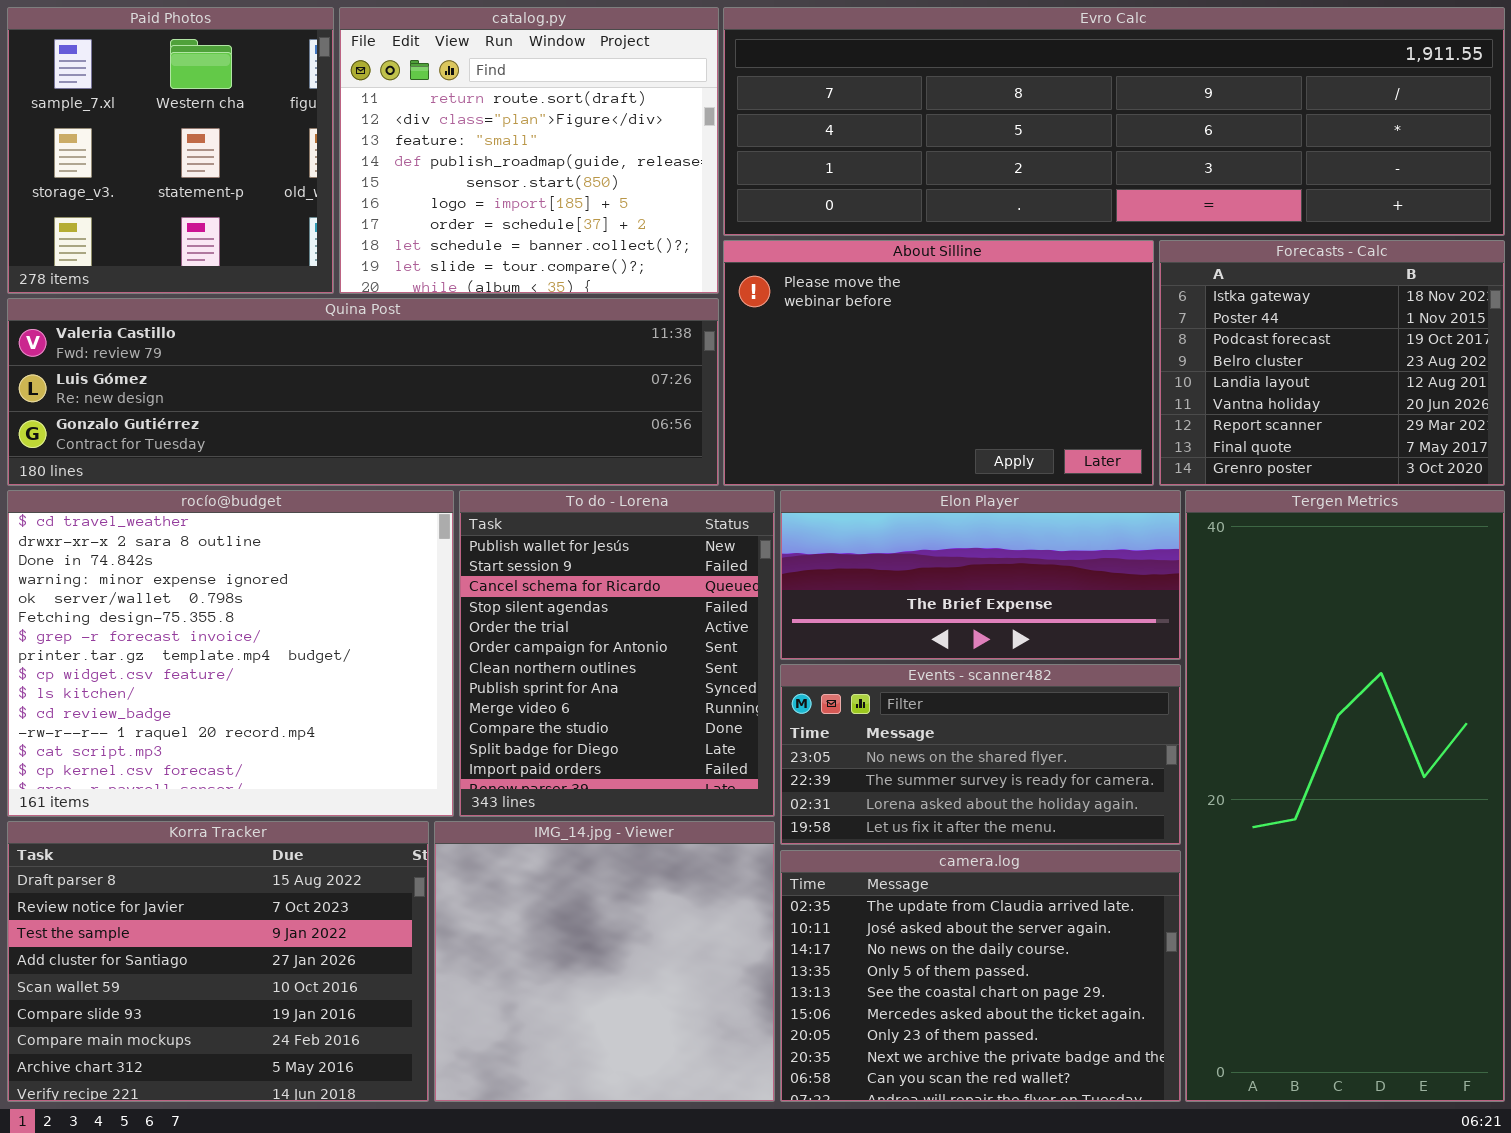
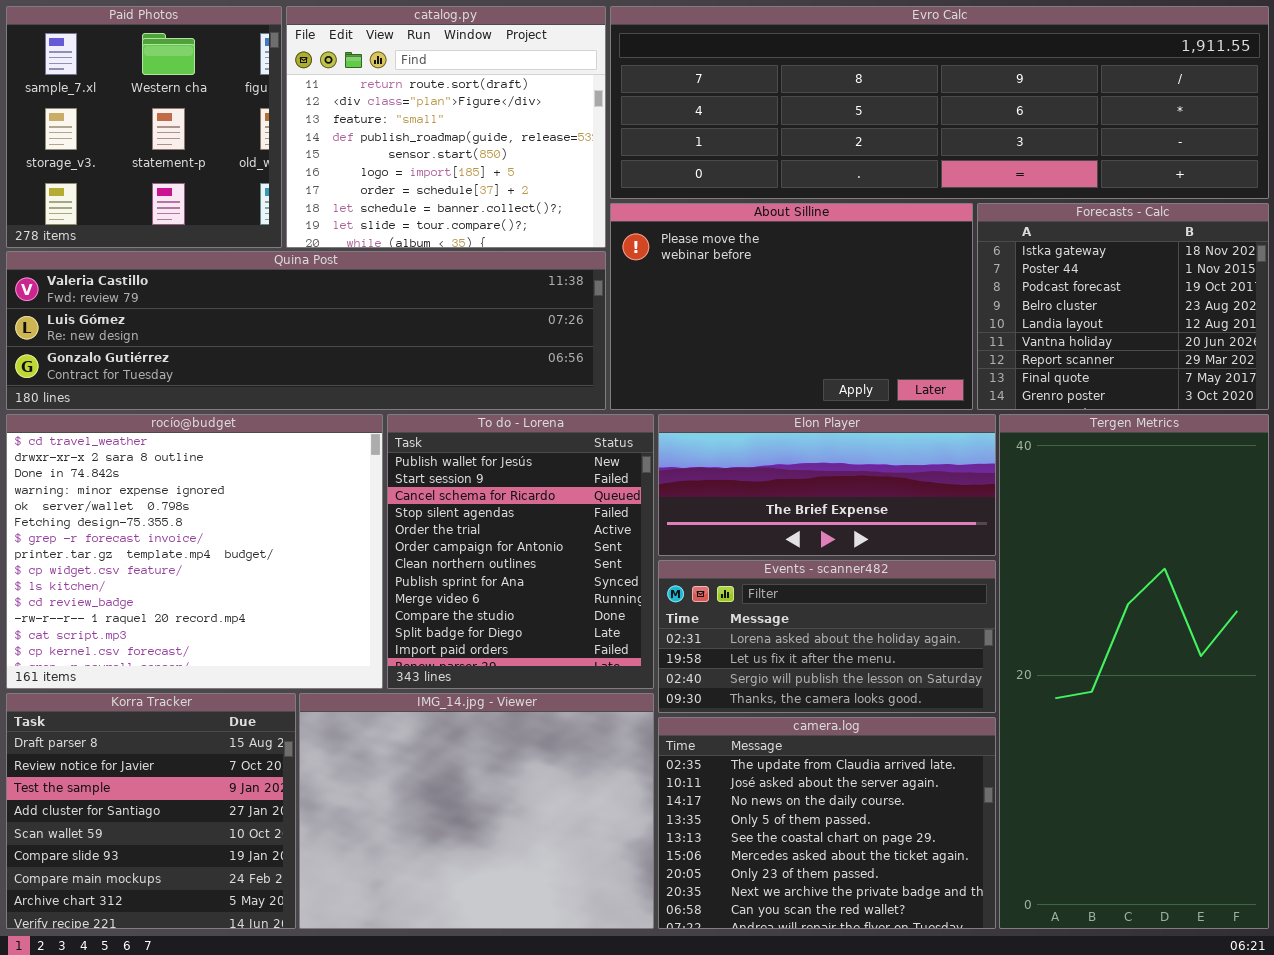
Events - scanner482: [780,664,1181,845] -> [658,560,996,713], scrolled down 2 rows
Korra Tracker: [7,821,429,1102] -> [6,693,296,929], resized
IMG_14.jpg - Viewer: [434,821,775,1102] -> [299,693,654,929], resized

